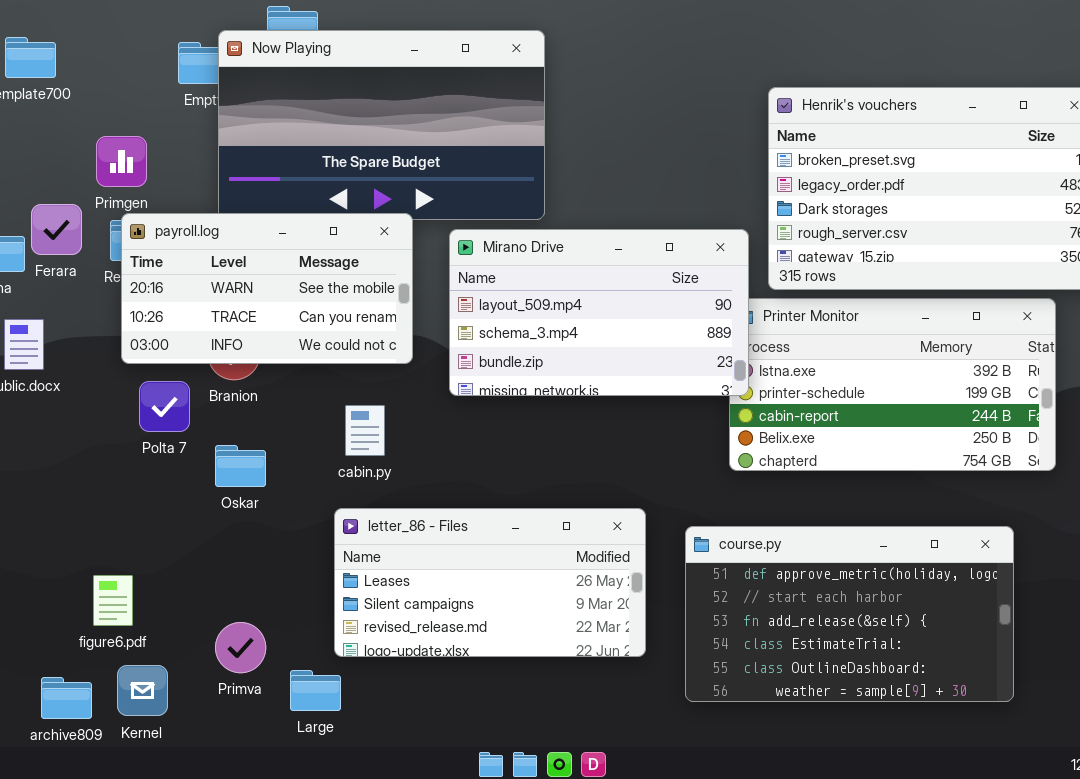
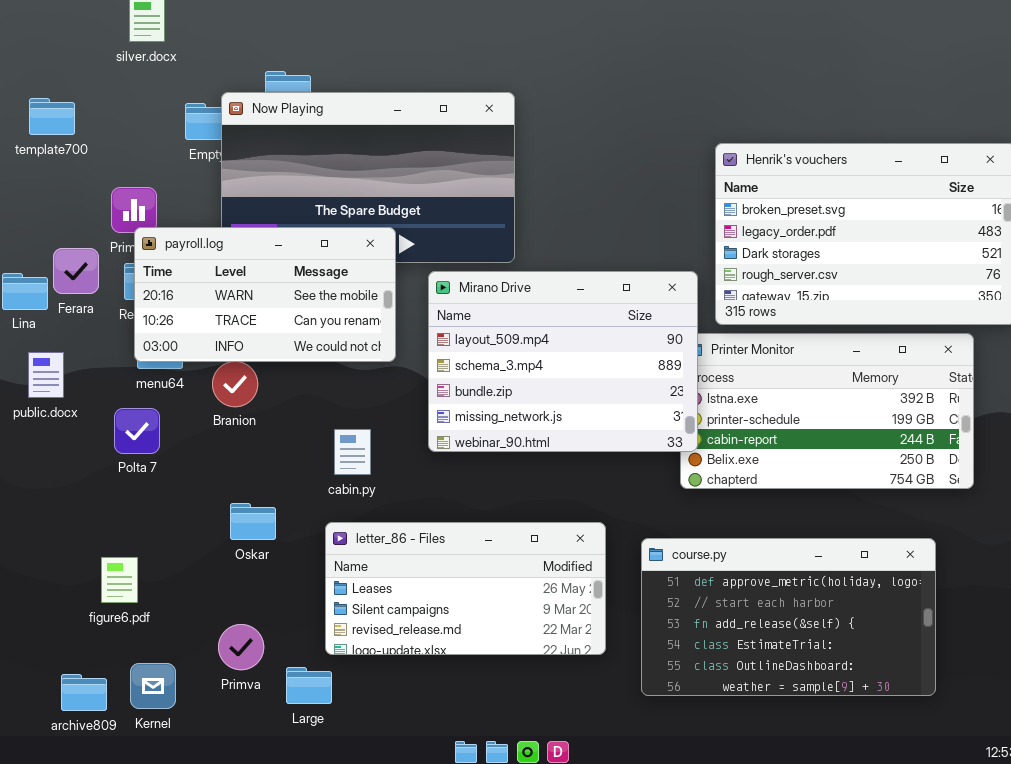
payroll.log: [121,213,413,364] -> [134,227,396,362], moved
Mirano Drive: [449,229,749,396] -> [428,271,698,452], resized
Polta 7: [139,381,190,432] -> [114,408,160,454], moved
Oskar: [215,445,266,487] -> [230,503,276,540], moved
figure6.pdf: [93,575,133,626] -> [101,557,138,603], moved

